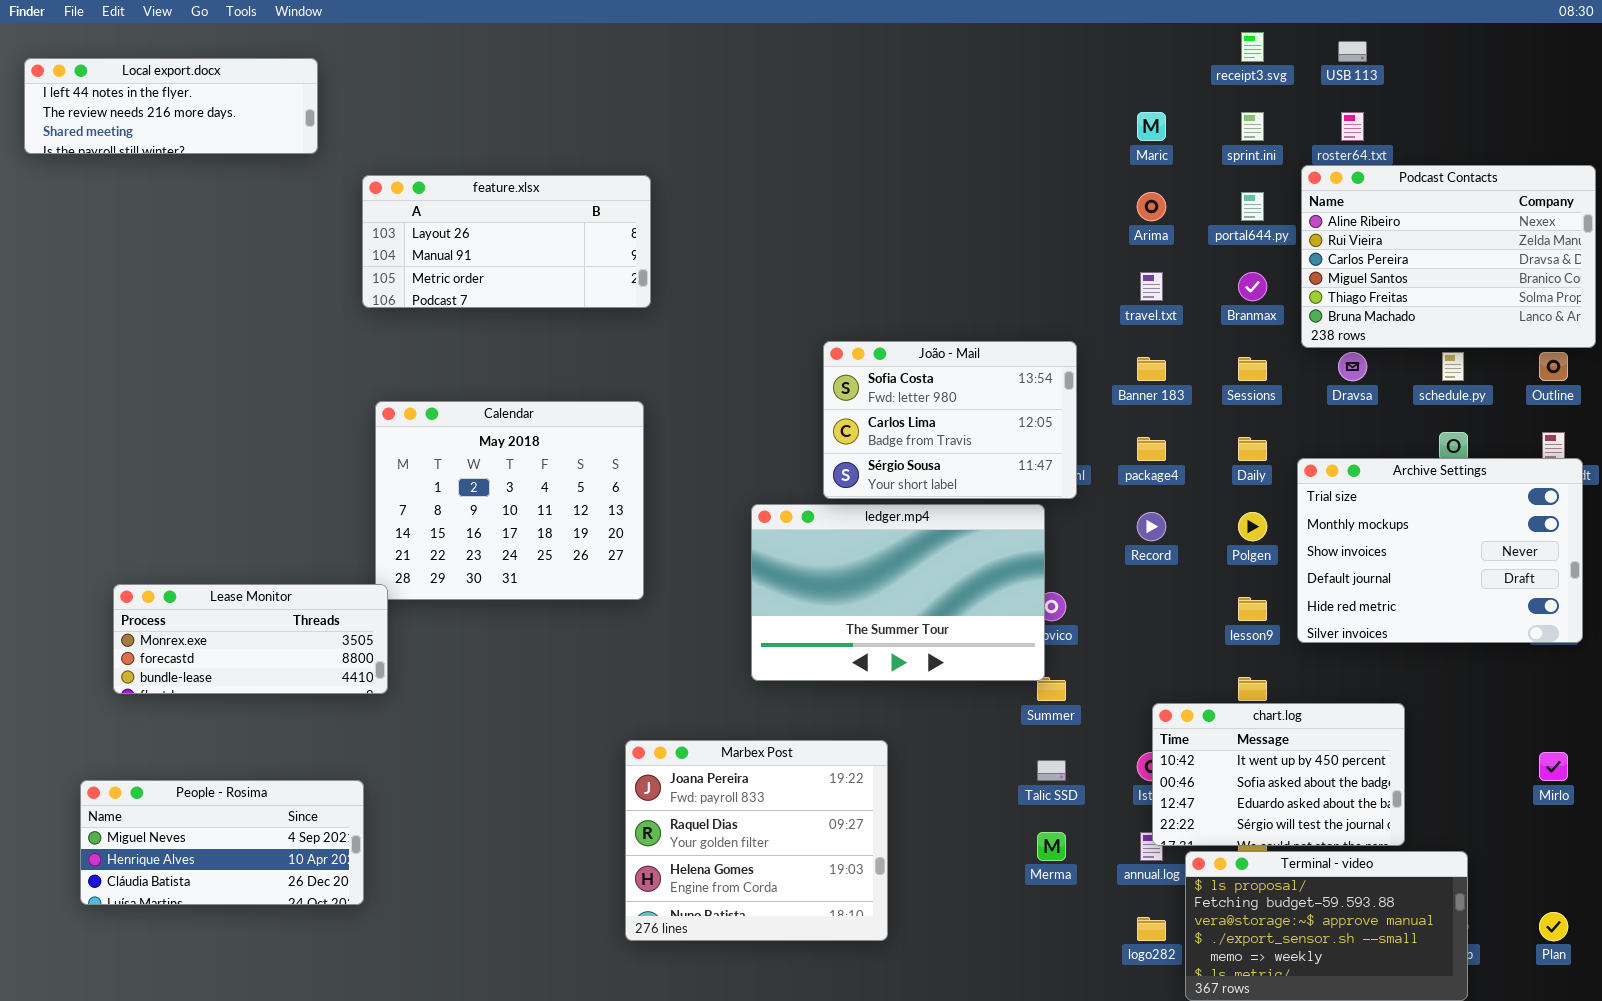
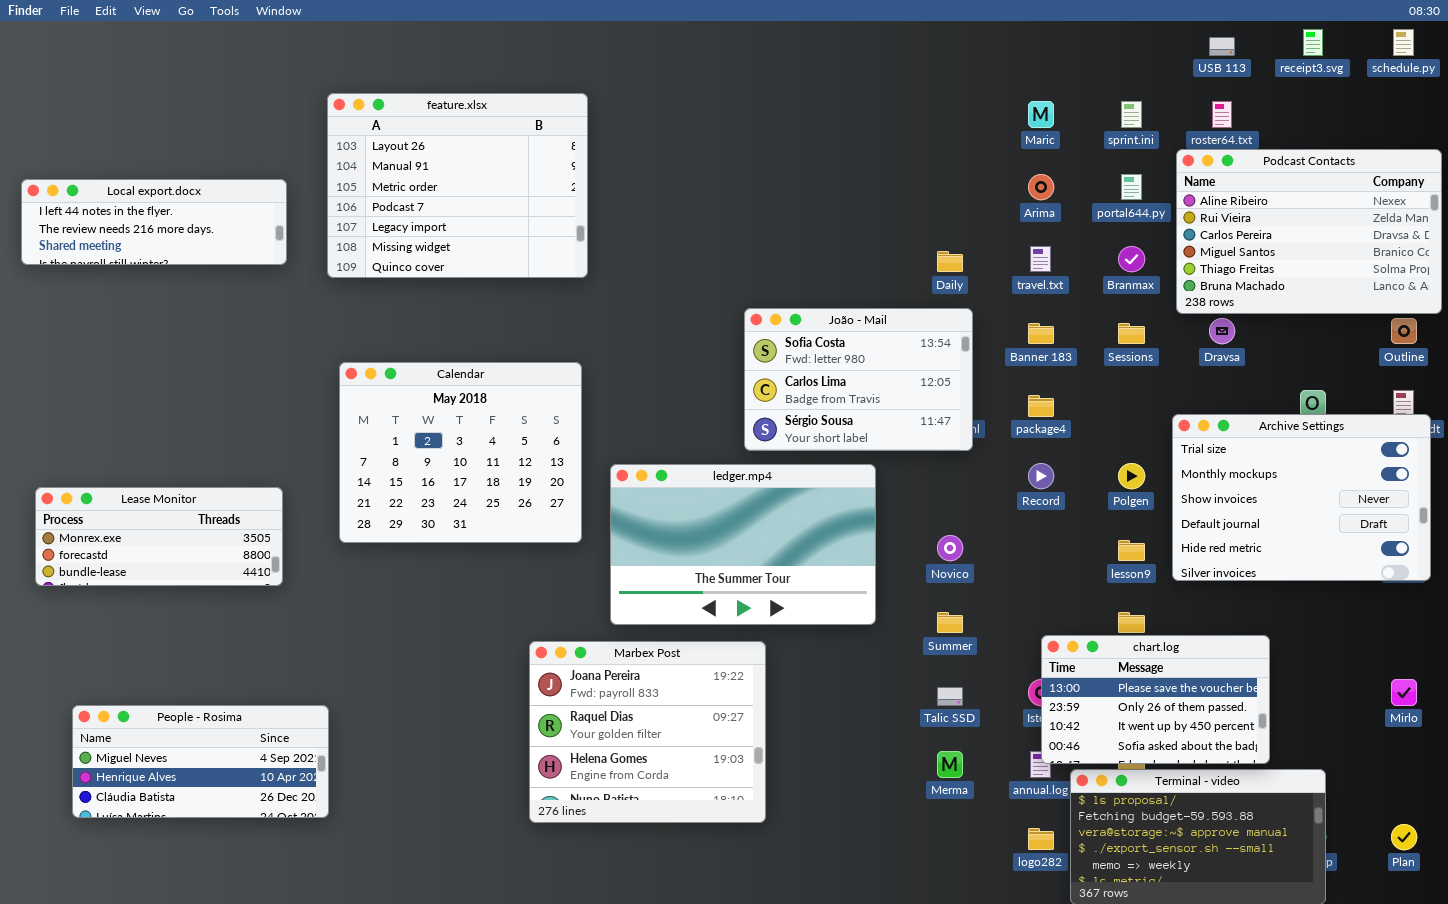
receipt3.svg: [1241,32,1264,62] -> [1303,29,1323,56], moved
Local export.docx: [24,58,318,154] -> [21,179,287,265], moved
feature.xlsx: [362,175,651,308] -> [327,93,588,278], resized
schedule.py: [1442,352,1464,381] -> [1393,29,1414,56], moved
Daily: [1238,437,1267,461] -> [937,251,963,272], moved
ledger.mp4: [751,504,1045,681] -> [610,464,876,625], moved
Lease Monitor: [113,584,388,694] -> [35,487,283,586], moved
chart.log: [1152,703,1405,846] -> [1041,635,1270,764], scrolled up 2 rows
Marbex Post: [625,740,888,941] -> [529,641,766,823], moved

